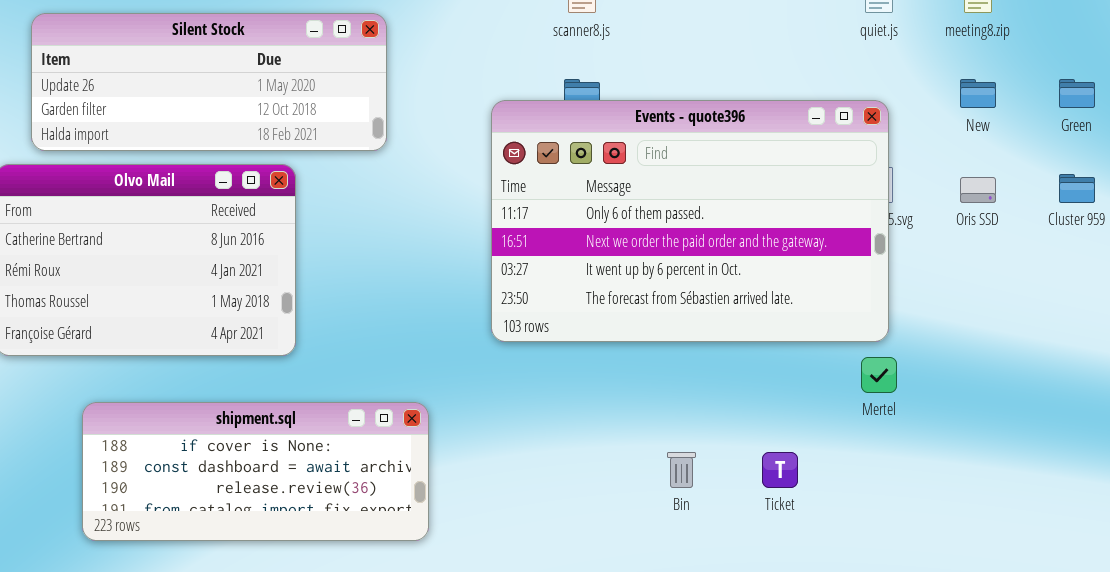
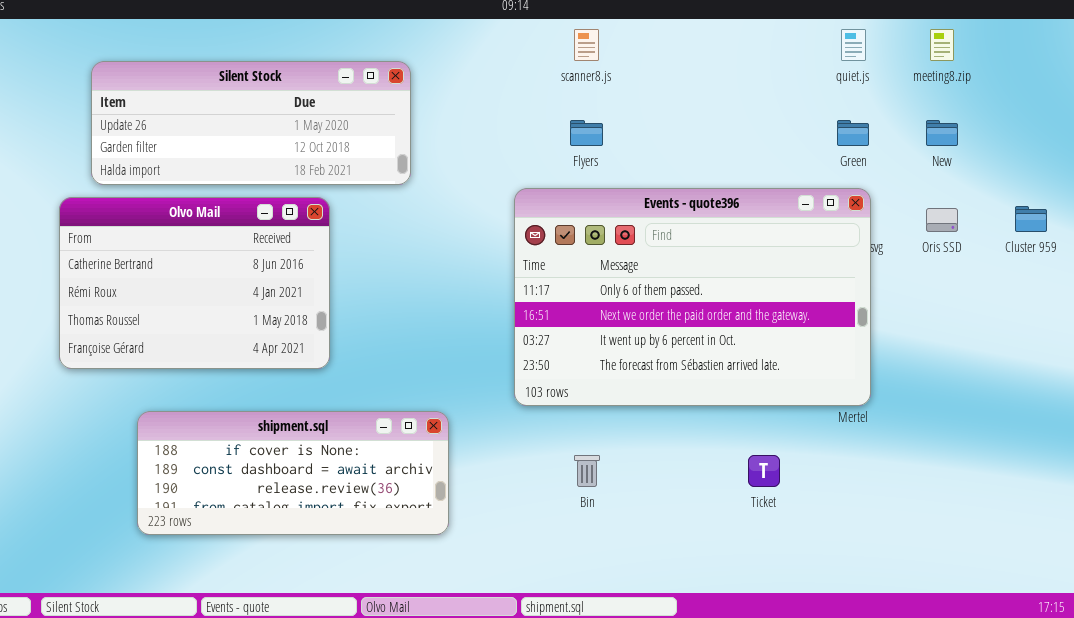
Green: [1059,79,1095,108] -> [837,120,869,146], moved
Events - quote396: [491,100,889,342] -> [514,188,871,406], moved
Bin: [667,452,696,488] -> [574,455,600,487], moved

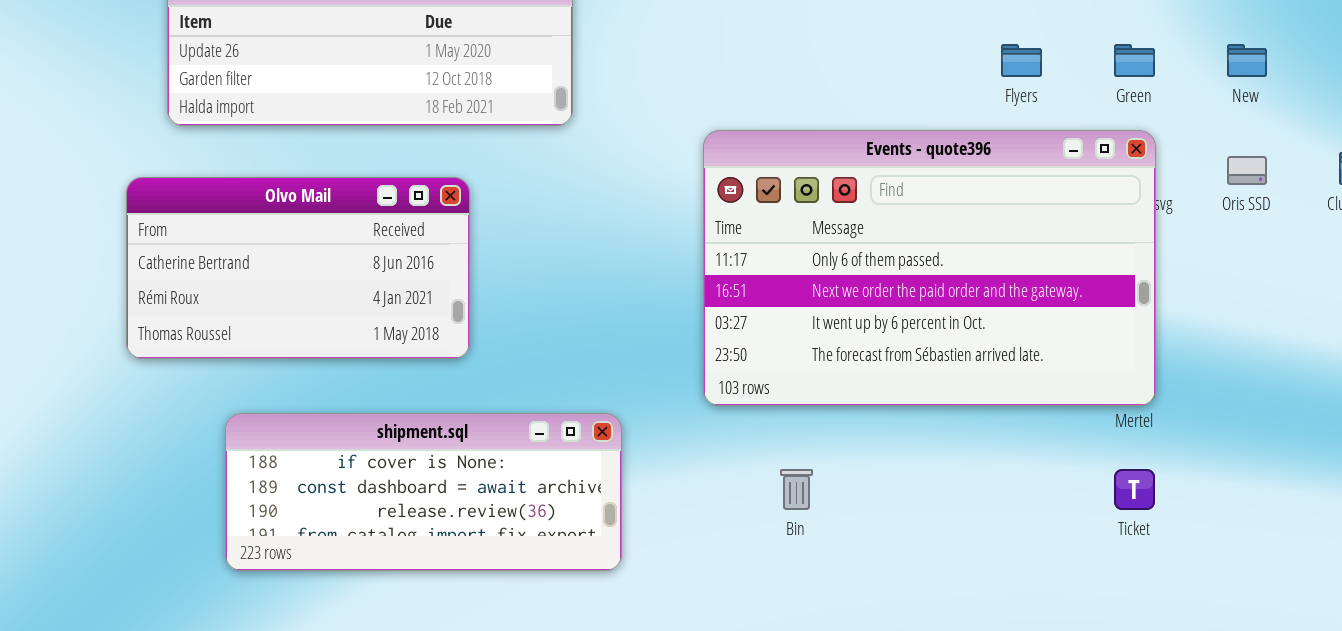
Flyers: [570,120,603,146] -> [1001,44,1042,77], moved
Olvo Mail: [59,197,330,369] -> [126,177,470,359], resized
Ticket: [748,455,780,487] -> [1114,469,1155,510], moved

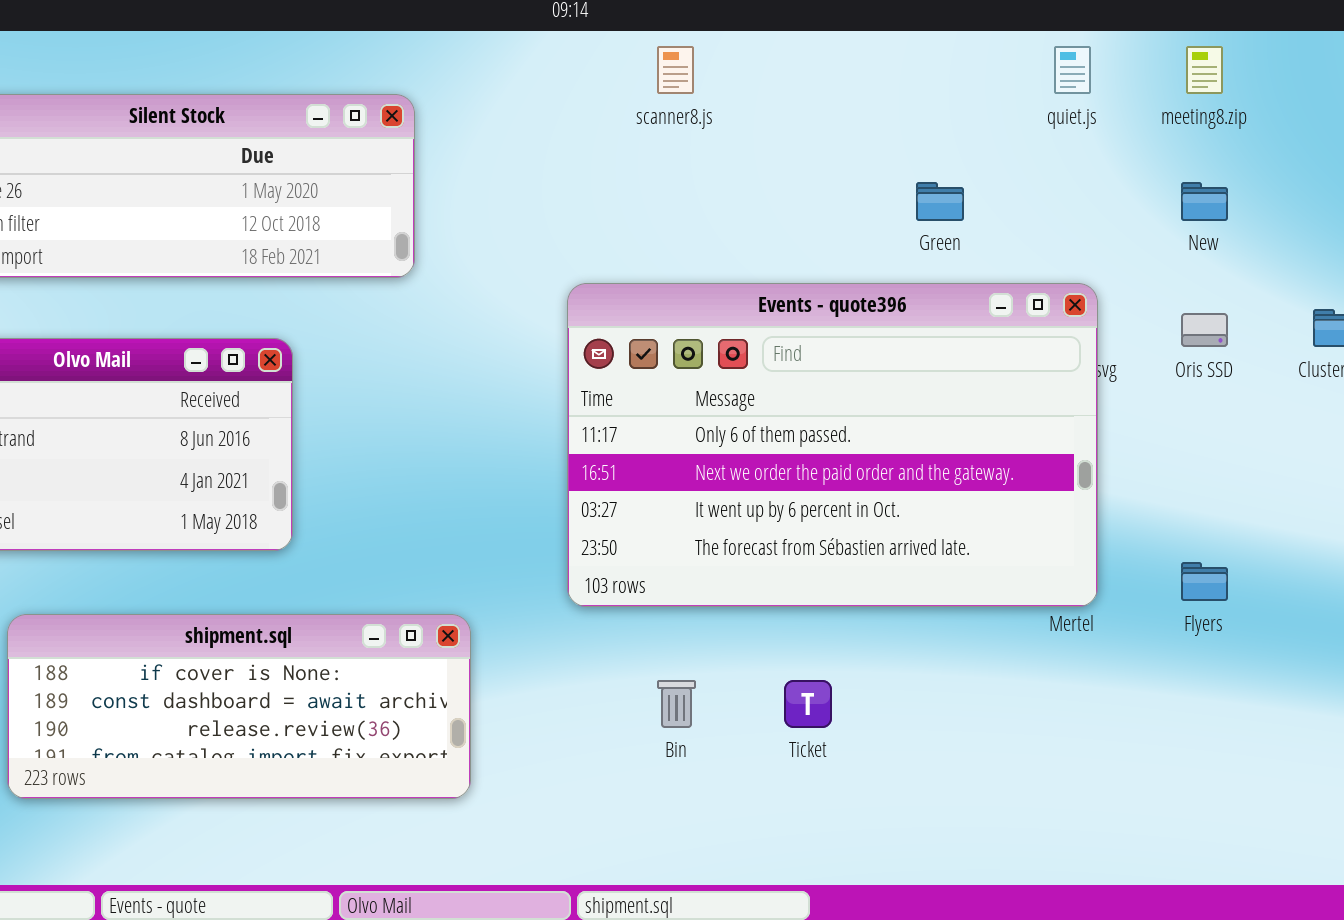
Flyers: [1001,44,1042,77] -> [1181,562,1228,601], moved
Green: [1114,44,1155,77] -> [916,182,964,221], moved
Ticket: [1114,469,1155,510] -> [784,680,832,728], moved

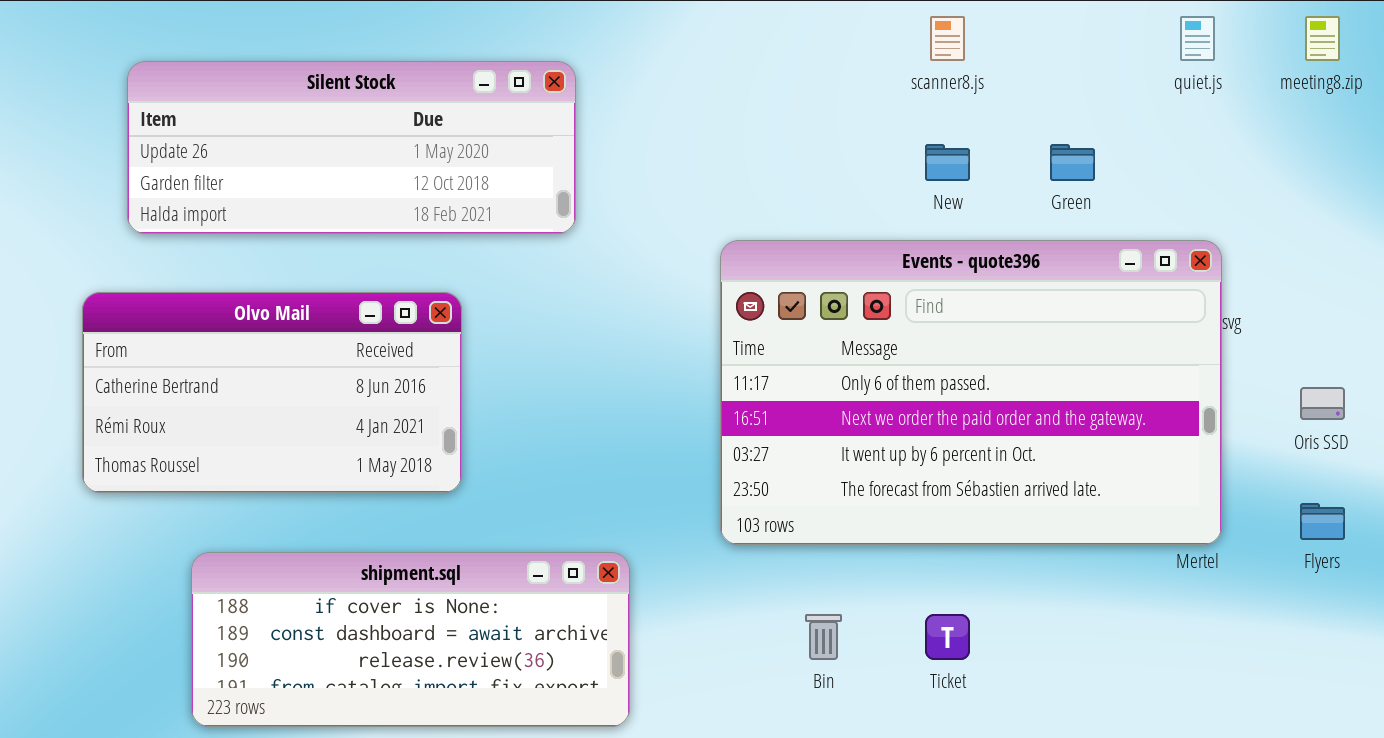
scanner8.js: [657,46,694,94] -> [930,16,965,61], moved
New: [1181,182,1228,221] -> [925,144,970,181], moved
Oris SSD: [1181,313,1228,347] -> [1300,387,1345,420], moved

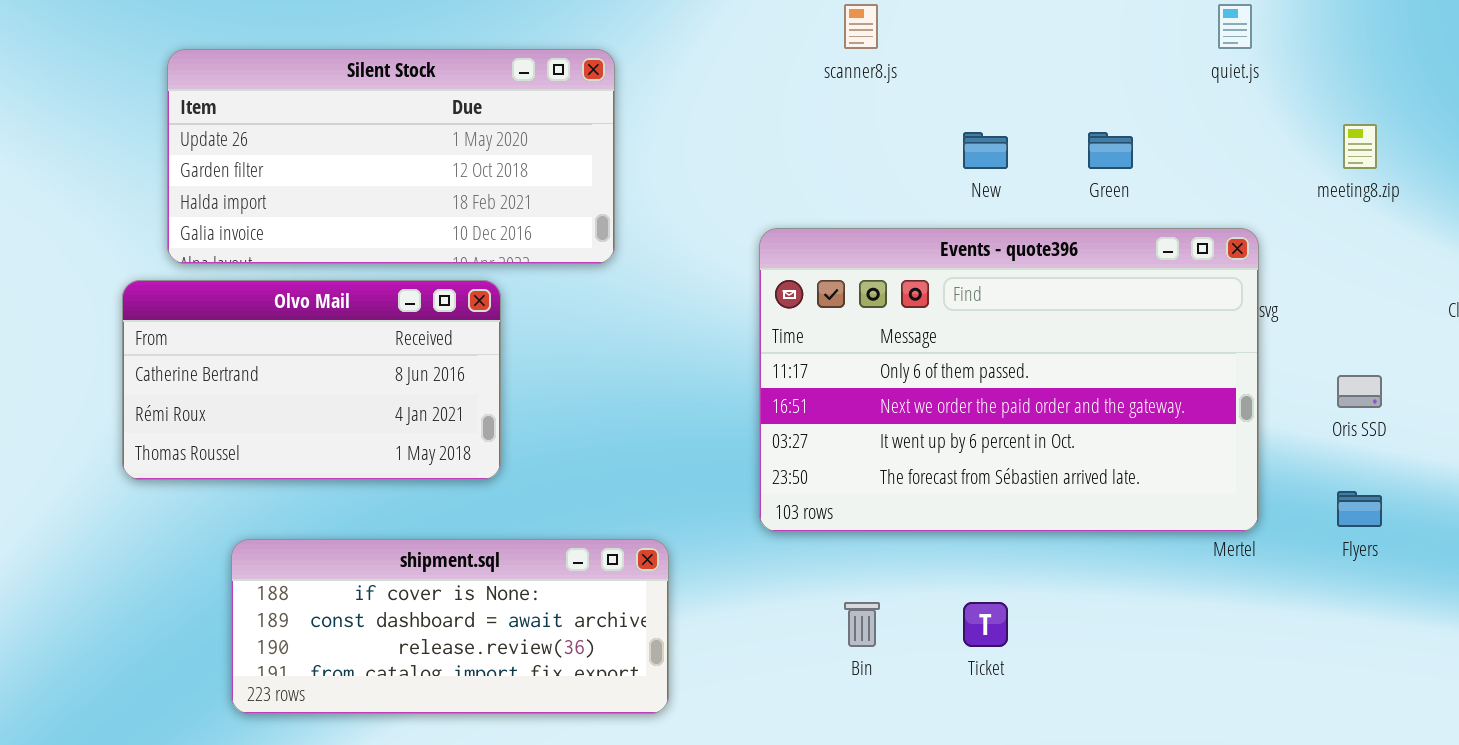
scanner8.js: [930,16,965,61] -> [844,4,878,49], moved
meeting8.zip: [1305,16,1340,61] -> [1343,124,1377,169], moved
Silent Stock: [127,61,576,234] -> [167,49,615,264], resized

